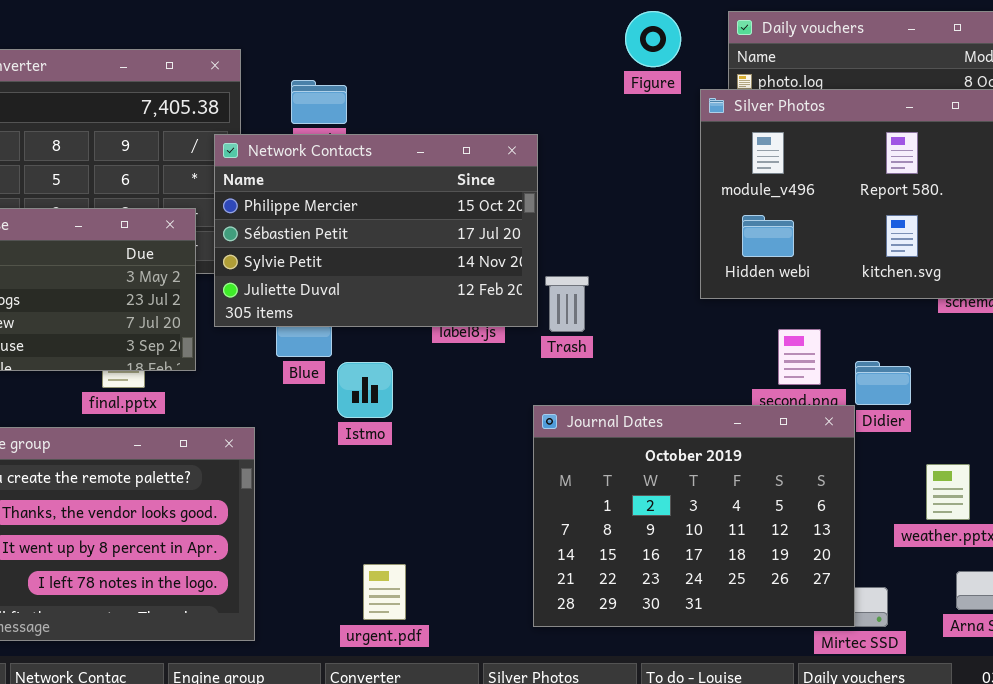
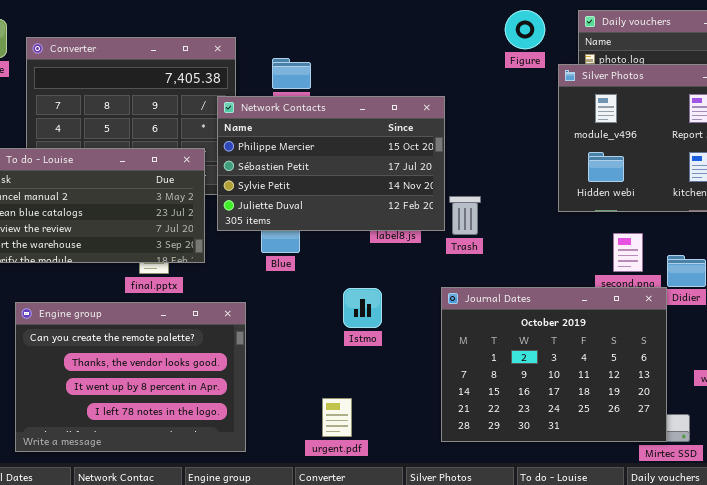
Istmo: [337,362,393,418] -> [343,288,382,328], moved

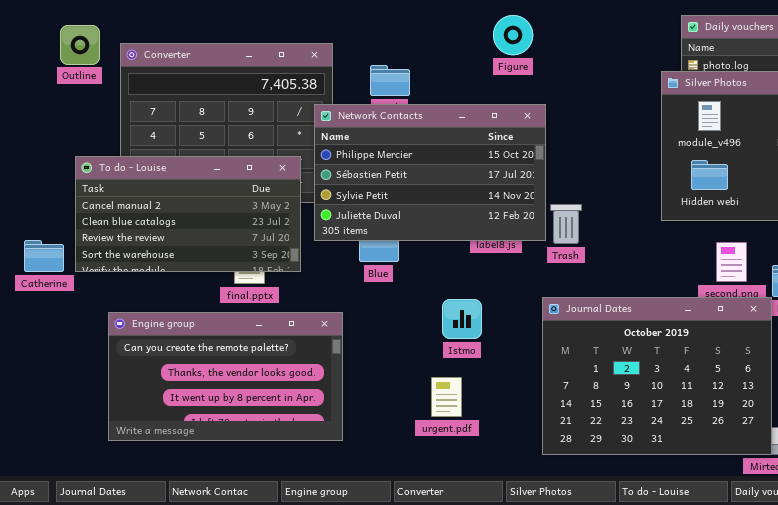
Figure: [505,10,545,49] -> [493,15,533,55], moved
Engine group: [15,302,246,452] -> [108,312,343,441], resized
urgent.pdf: [322,398,352,437] -> [431,377,462,417], moved

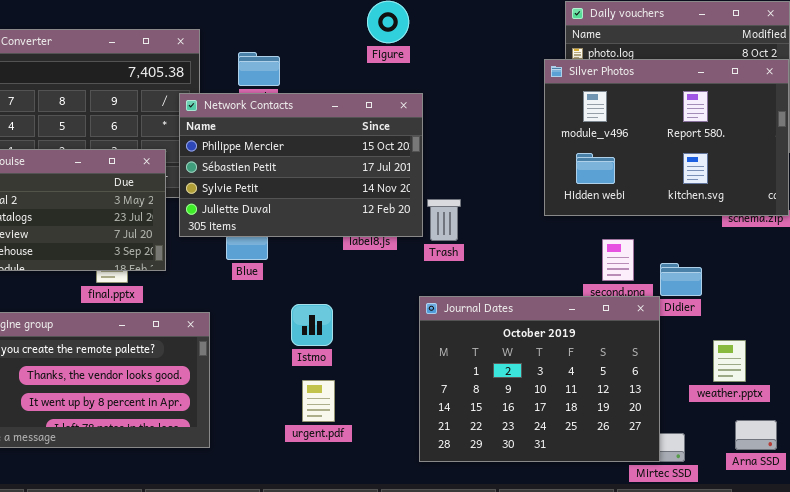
Istmo: [442,299,482,339] -> [291,304,333,346], moved

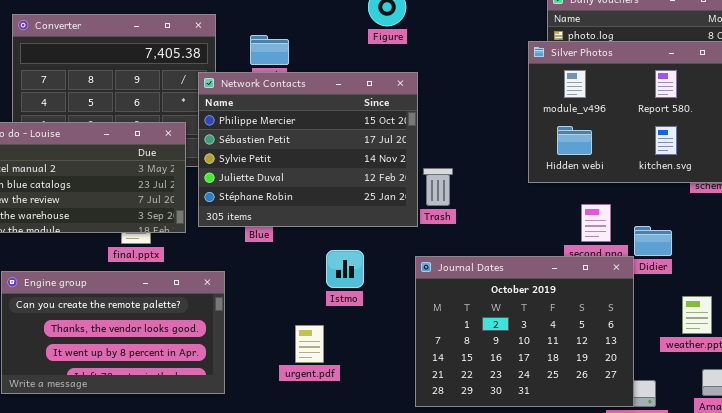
Network Contacts: [179,93,423,237] -> [198,72,418,227], resized
Istmo: [291,304,333,346] -> [326,250,364,288], moved
urgent.pdf: [302,380,335,422] -> [295,325,324,363], moved

